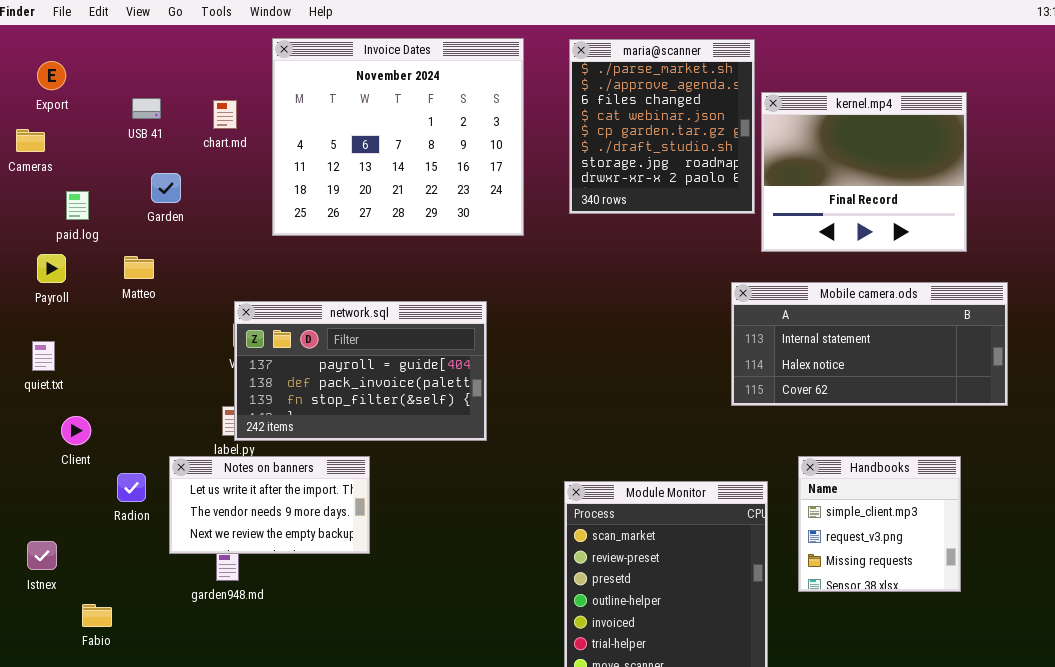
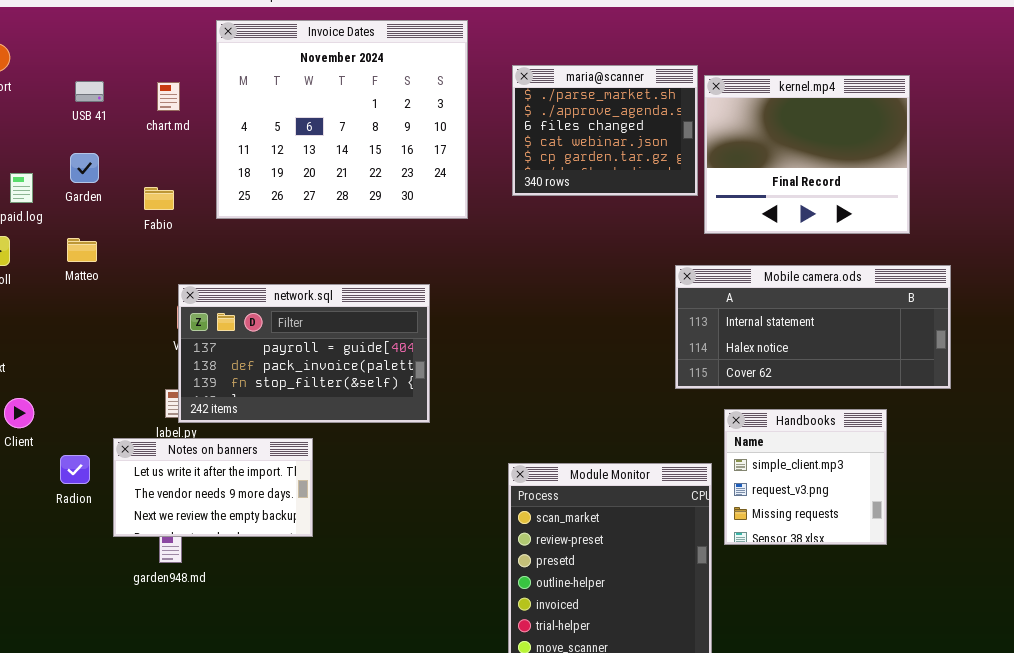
maria@scanner: [569,39,755,214] -> [512,65,698,196], resized
Garden: [151,173,181,203] -> [70,153,99,183], moved
Handbooks: [798,456,961,592] -> [724,409,887,545], moved
Fabio: [82,604,112,627] -> [144,187,174,210], moved

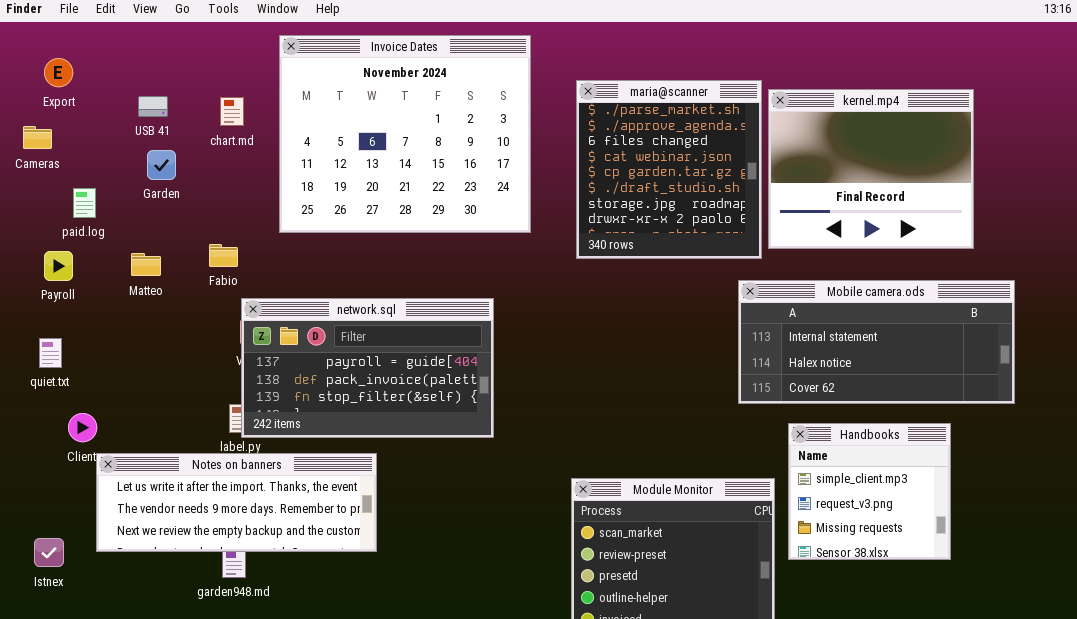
maria@scanner: [512,65,698,196] -> [576,80,762,259], resized
Garden: [70,153,99,183] -> [147,150,176,180], moved
Fabio: [144,187,174,210] -> [209,244,238,267], moved
Notes on banners: [113,438,313,537] -> [96,453,377,552], resized

